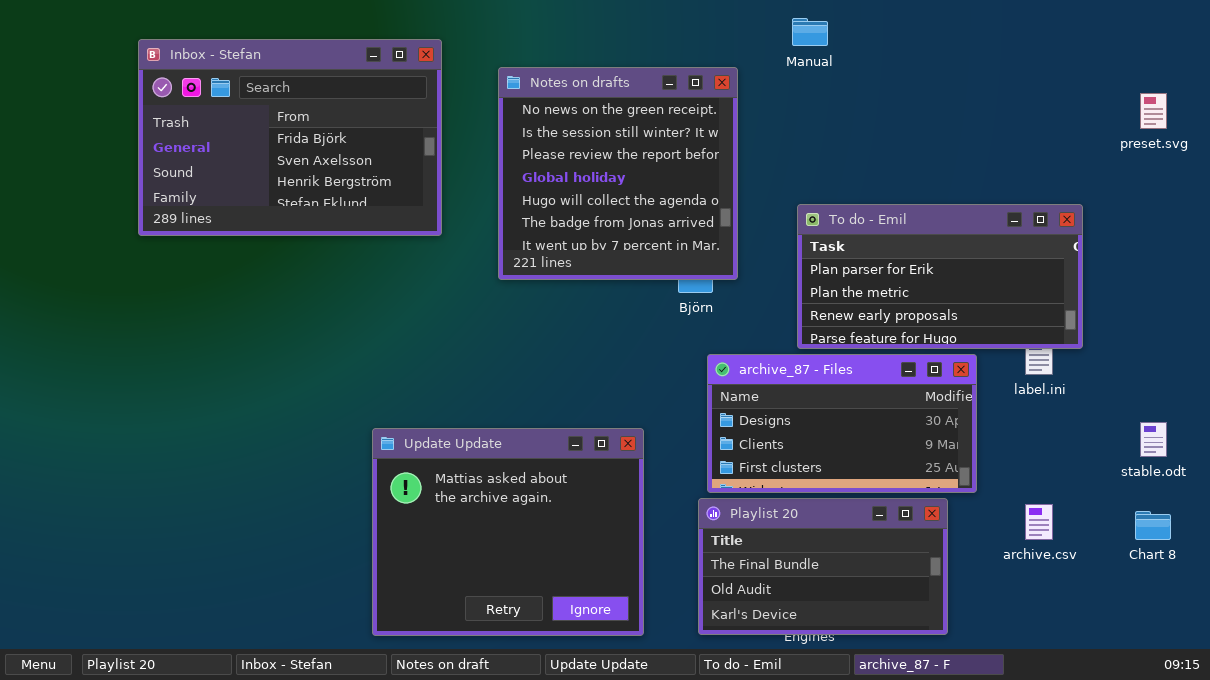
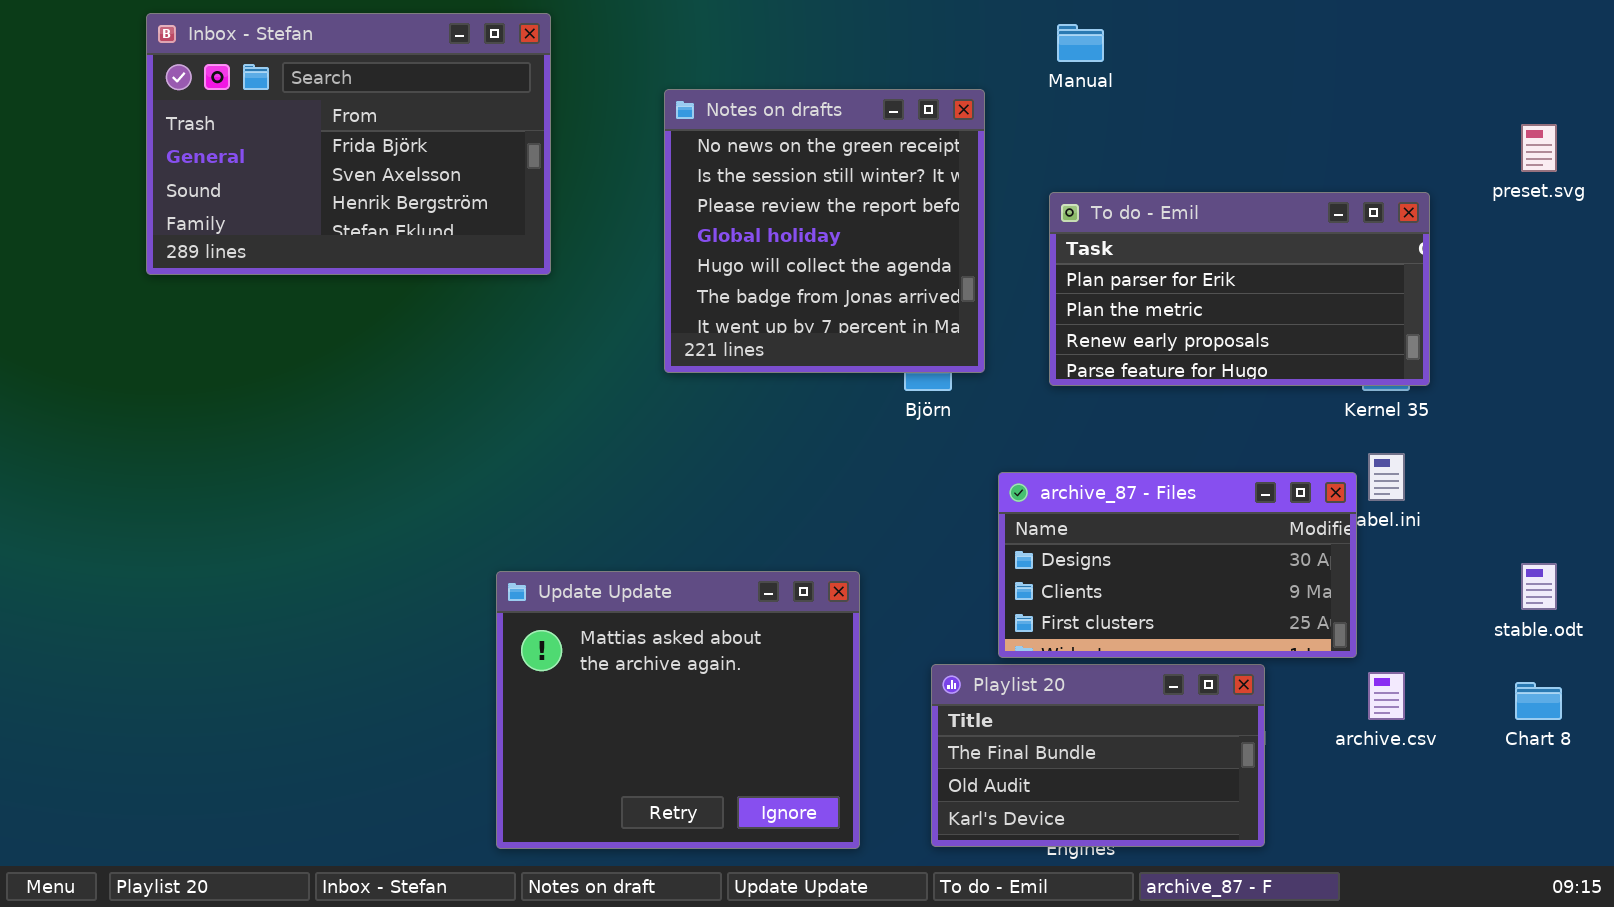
Inbox - Stefan: [138,39,442,236] -> [146,13,551,275], moved
To do - Emil: [797,204,1083,349] -> [1049,192,1430,386], moved
archive_87 - Files: [707,354,977,493] -> [998,472,1357,658], moved

